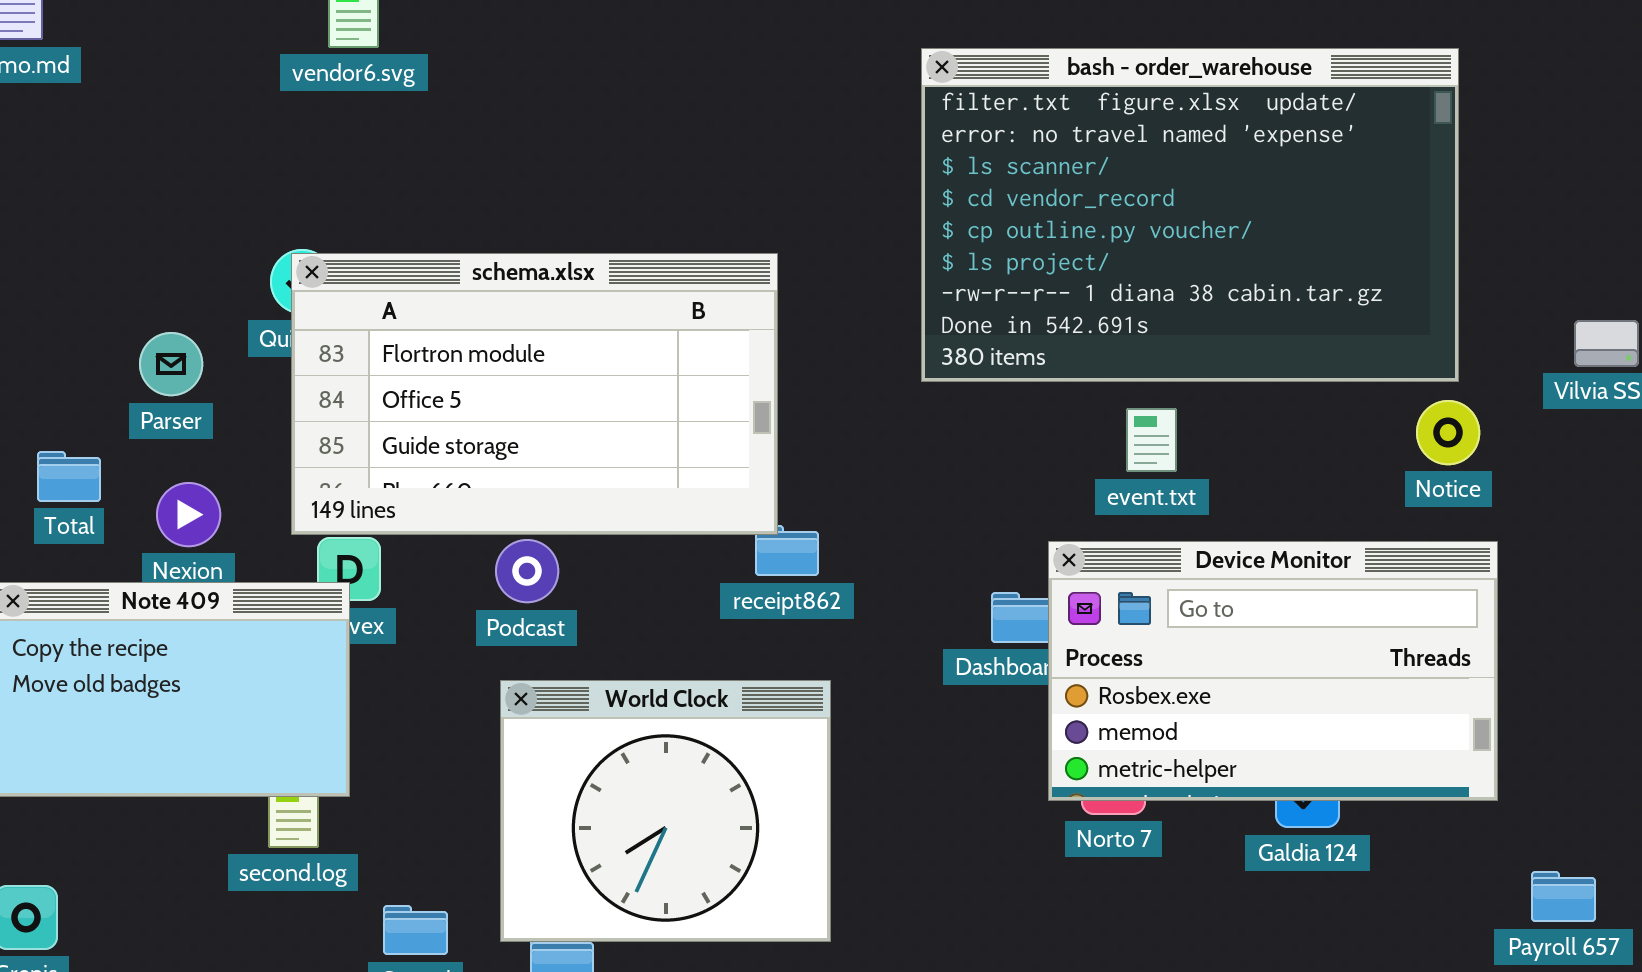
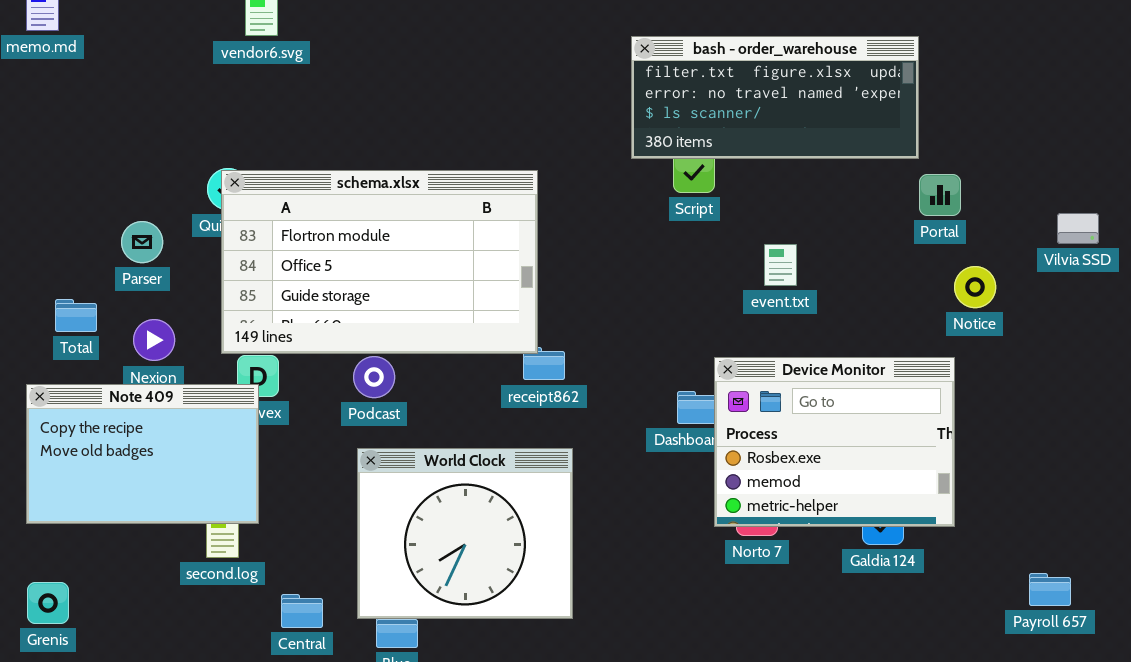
bash - order_warehouse: [921,48,1459,382] -> [631,36,919,159], resized
event.txt: [1126,408,1177,472] -> [764,244,797,286], moved
Device Monitor: [1048,541,1498,801] -> [714,357,955,527], resized

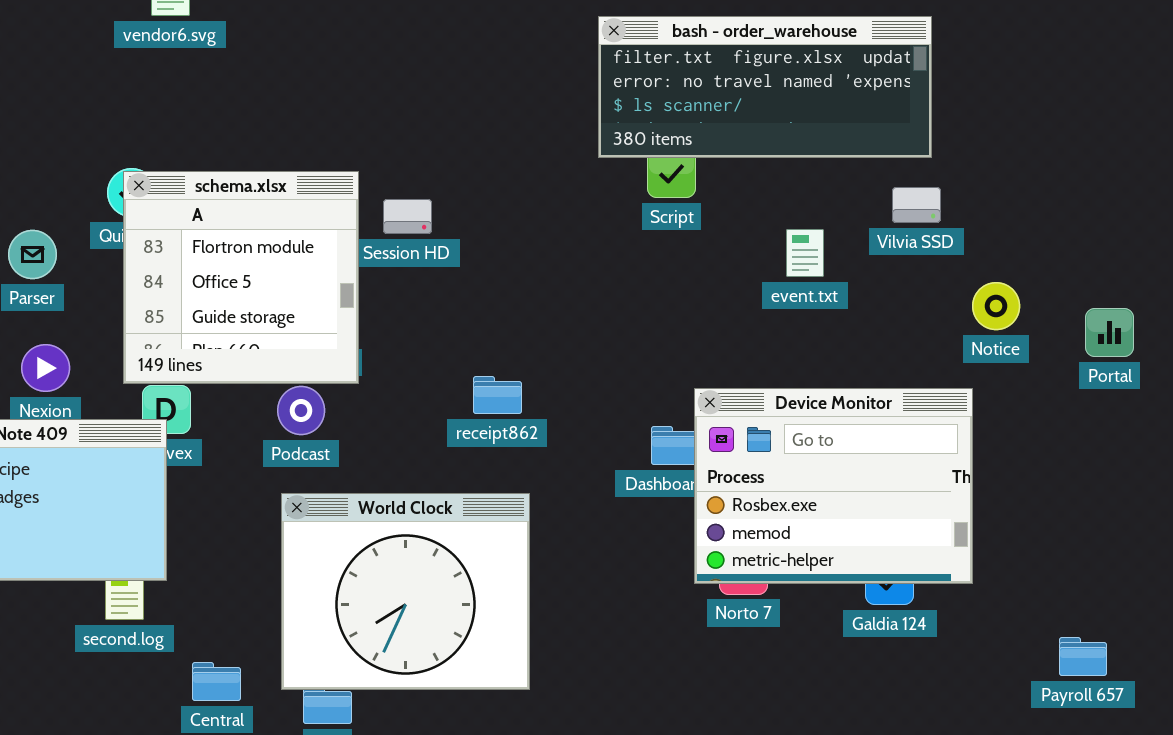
schema.xlsx: [221,170,538,354] -> [123,171,359,384], resized
Portal: [919,174,961,216] -> [1085,308,1134,357], moved
Vilvia SSD: [1057,213,1099,244] -> [892,187,941,223], moved
event.txt: [764,244,797,286] -> [786,229,824,277], moved

